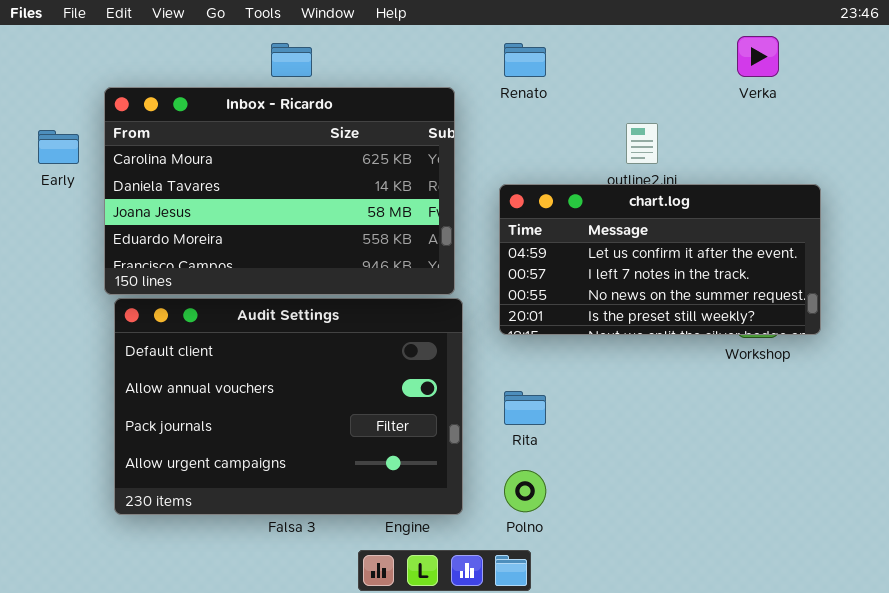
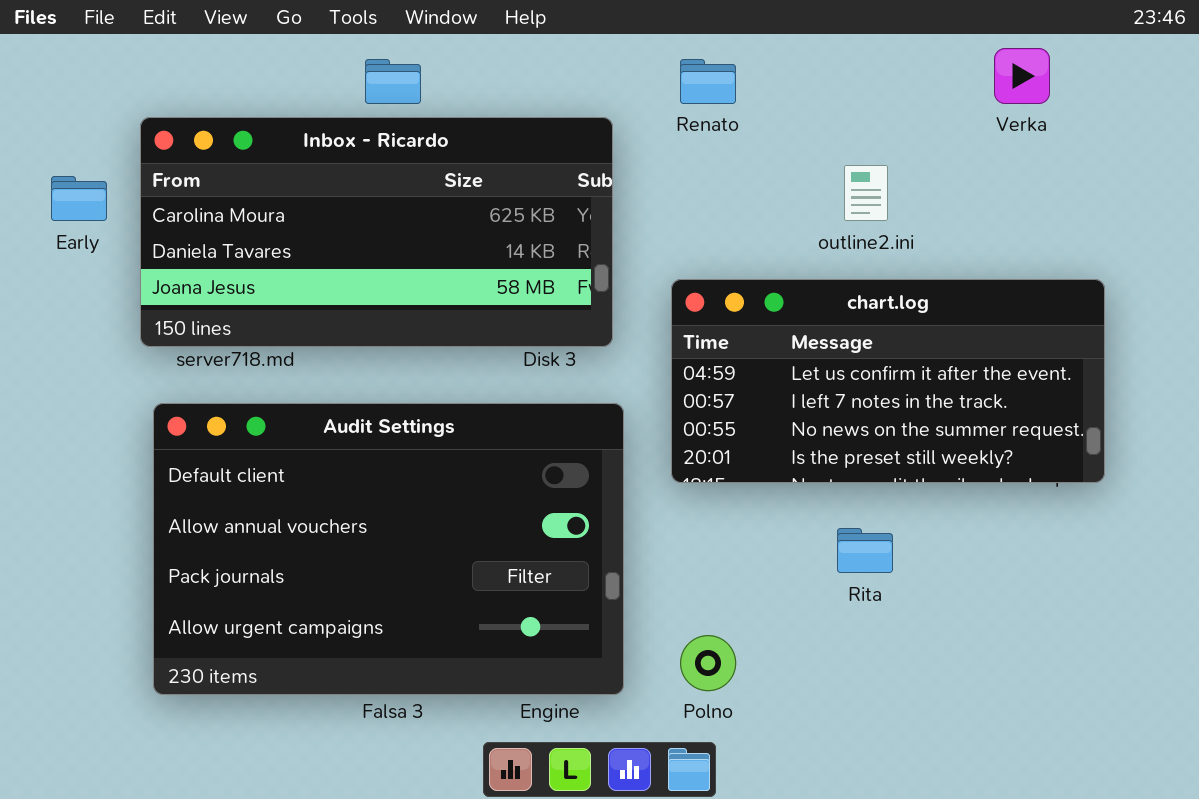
Inbox - Ricardo: [104,87,455,295] -> [140,117,613,347], resized
chart.log: [499,184,821,335] -> [671,279,1105,483], moved
Rita: [504,391,546,425] -> [837,528,893,573], moved

